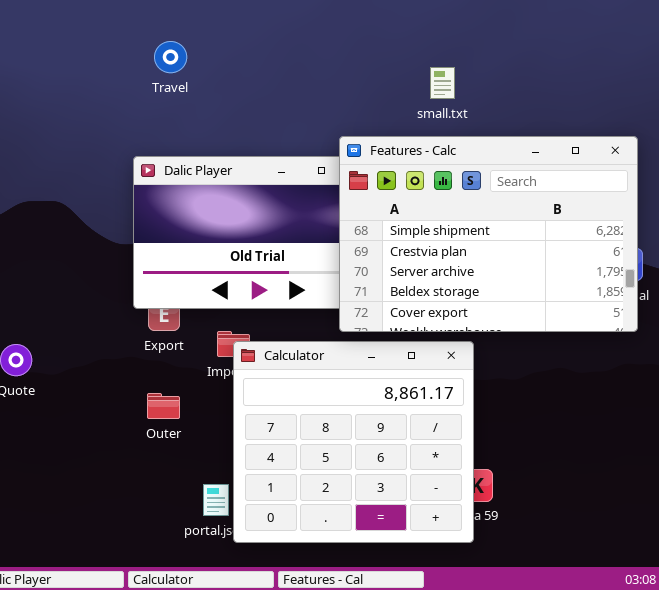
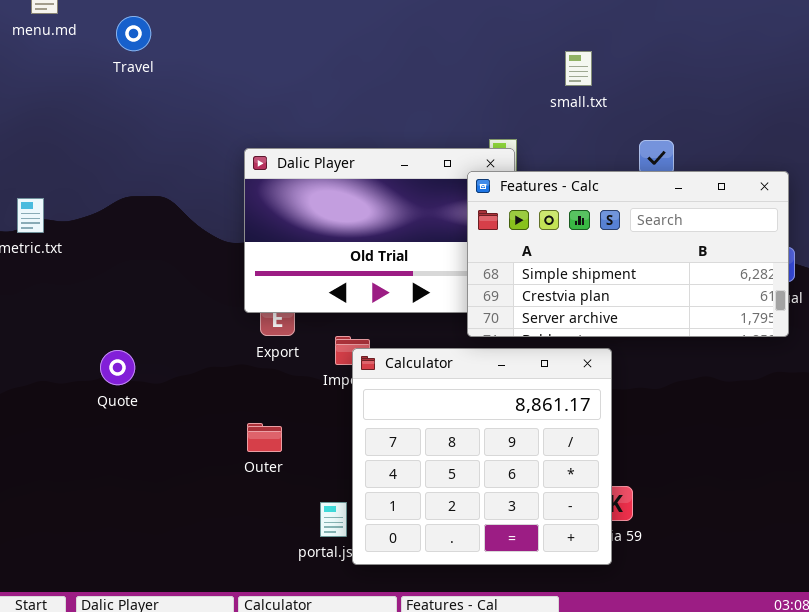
Travel: [154,41,187,73] -> [116,16,151,51], moved
Features - Calc: [339,136,638,332] -> [467,171,789,337], resized
Outer: [147,393,180,419] -> [247,423,282,452], moved

